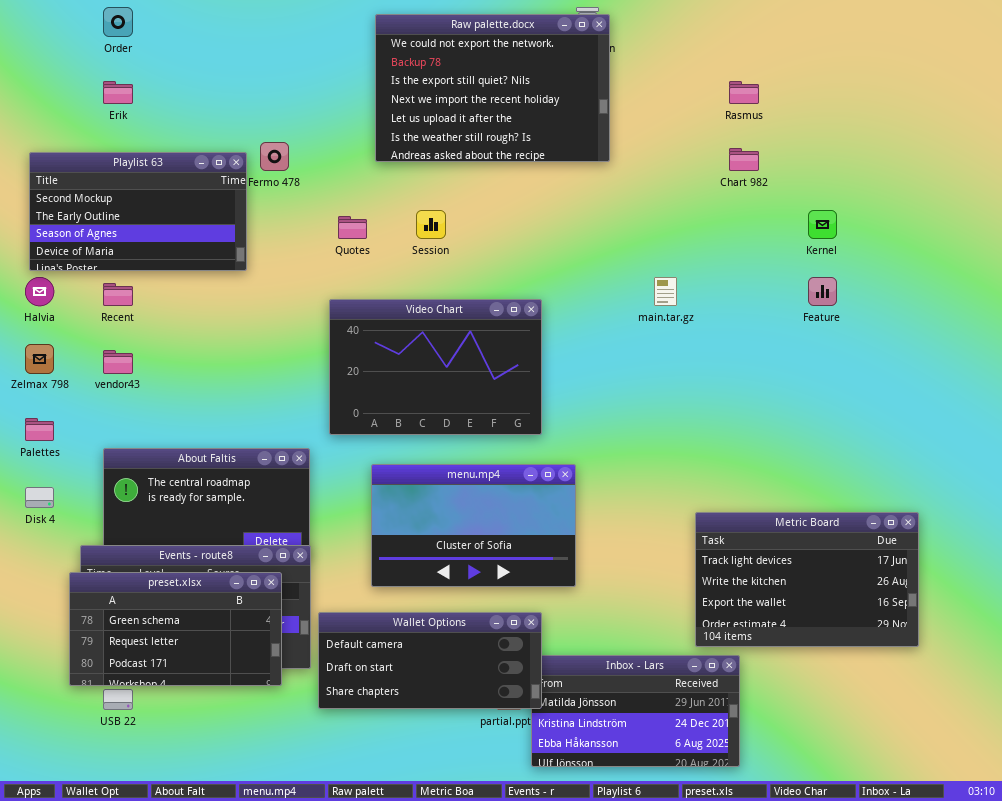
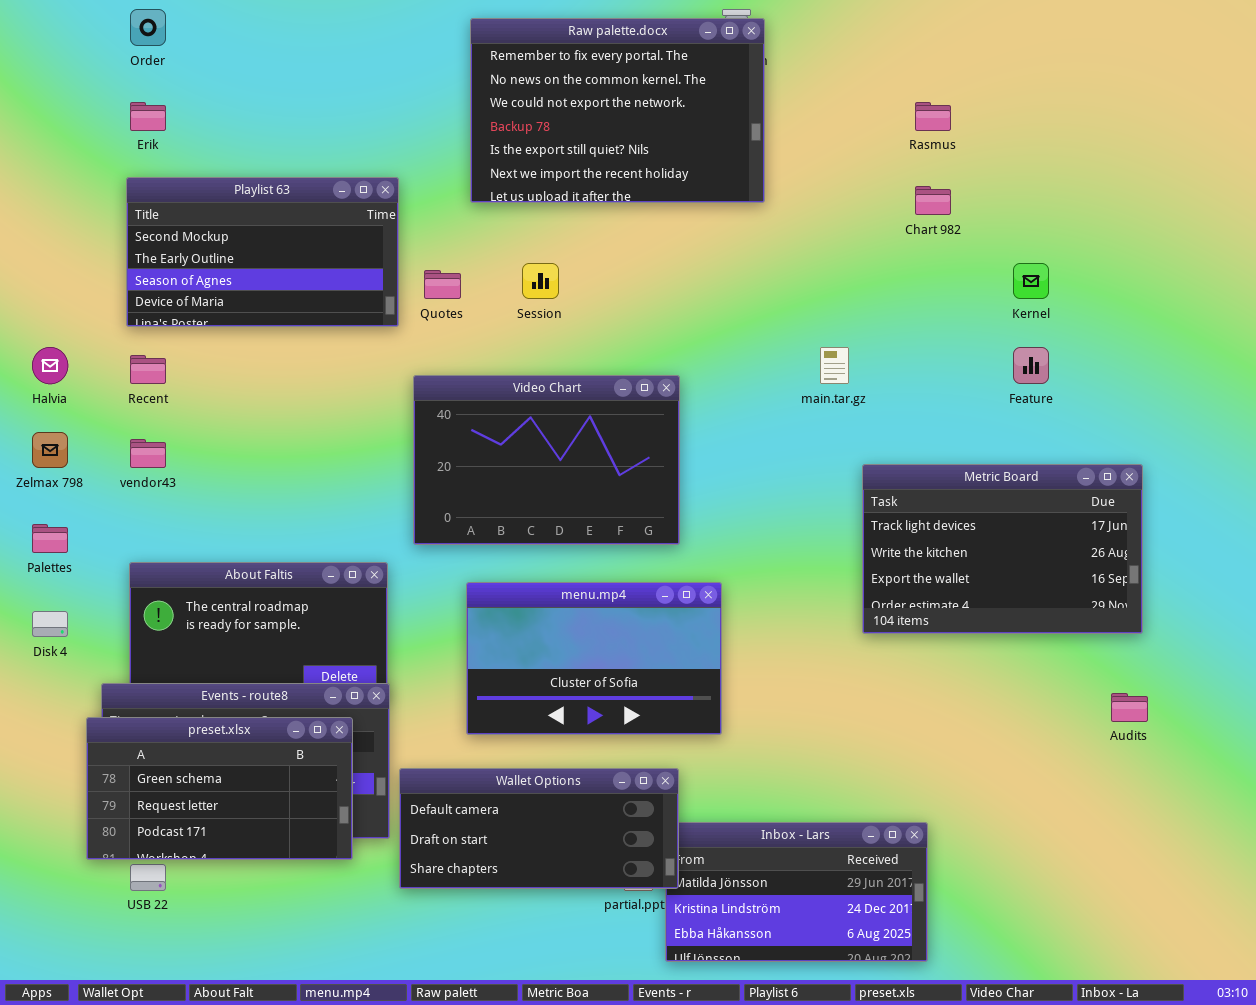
Raw palette.docx: [375,14,610,162] -> [470,18,765,203], scrolled up 2 rows
Playlist 63: [29,152,247,271] -> [126,177,399,327], moved
Metric Board: [695,512,919,647] -> [862,464,1143,634], moved

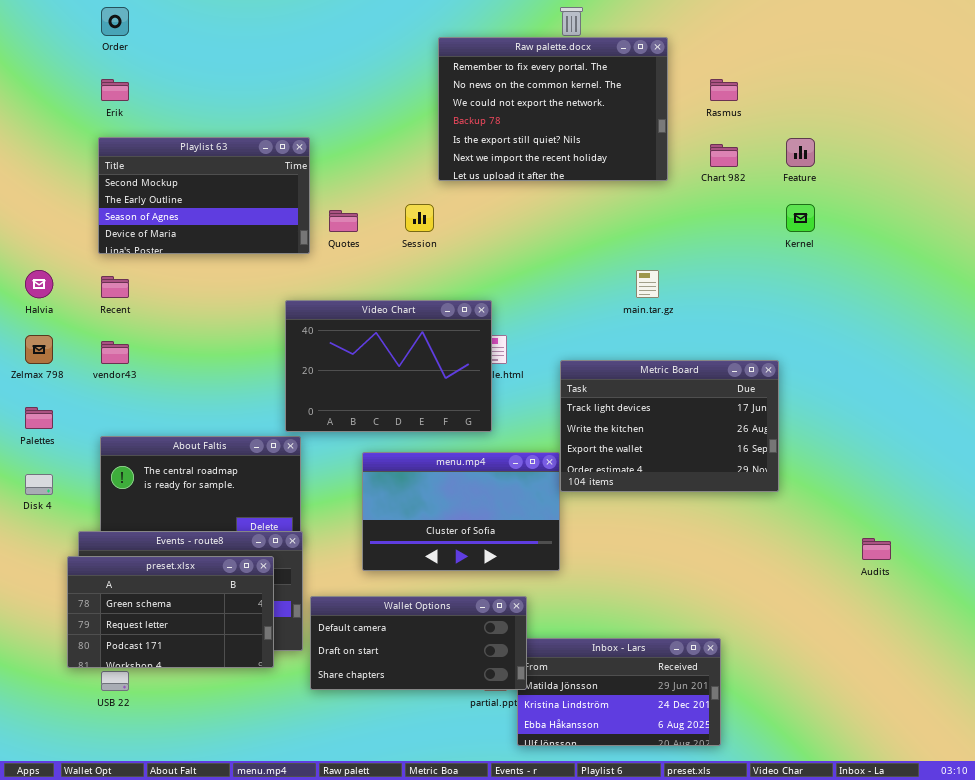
Raw palette.docx: [470,18,765,203] -> [438,37,668,181], moved
Feature: [1013,347,1049,384] -> [786,138,815,167], moved
Video Chart: [413,375,680,545] -> [285,300,492,432], moved
Metric Board: [862,464,1143,634] -> [560,360,779,492], moved

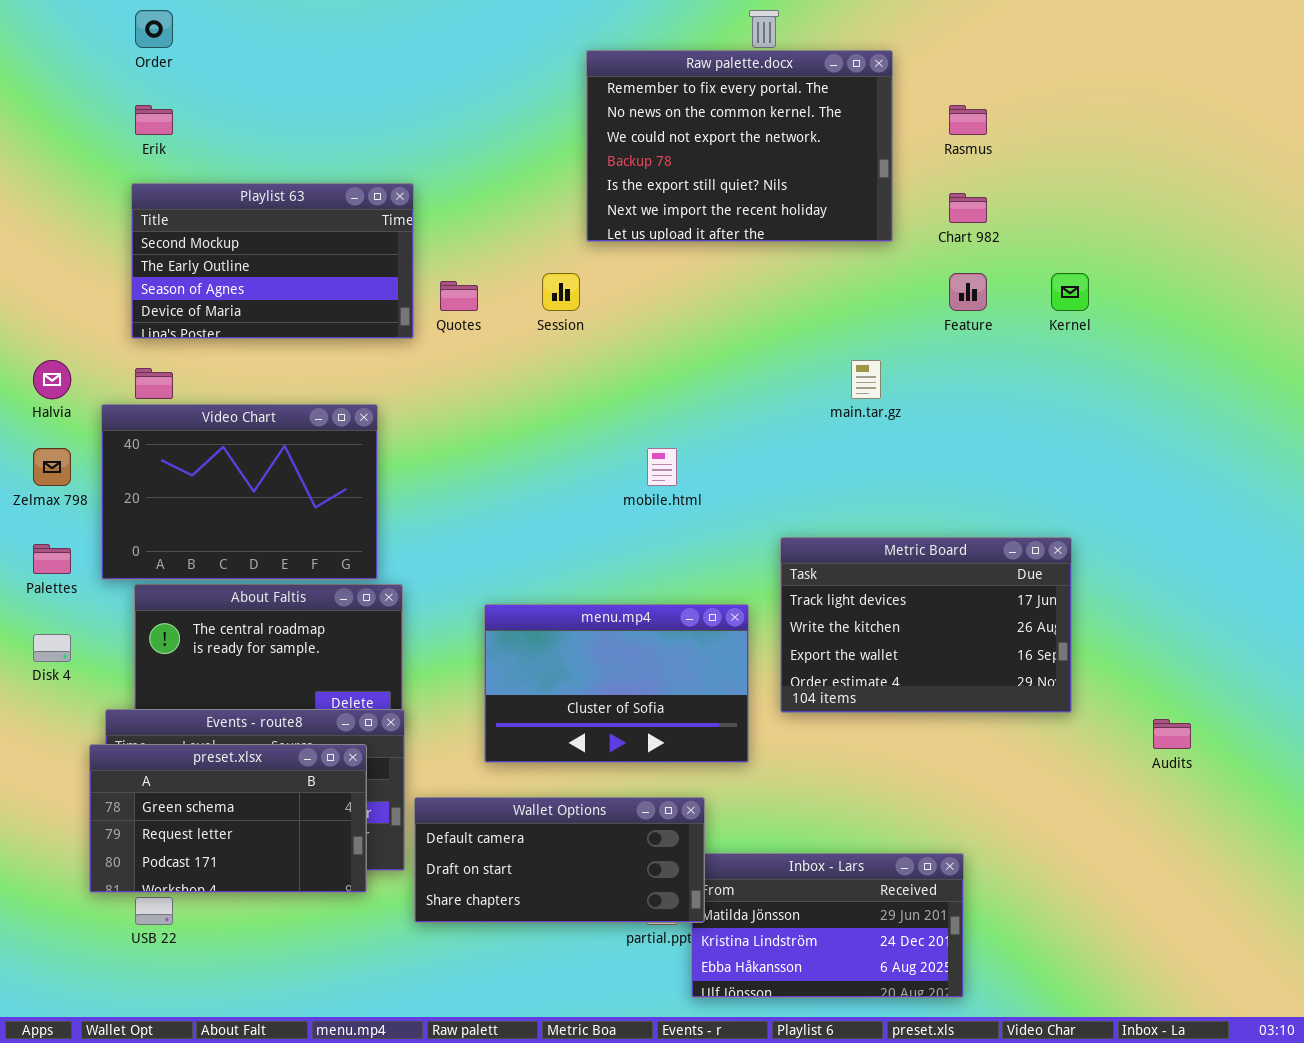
Feature: [786,138,815,167] -> [949,273,987,311], moved
Video Chart: [285,300,492,432] -> [101,404,378,580], moved
Metric Board: [560,360,779,492] -> [780,537,1072,713], moved

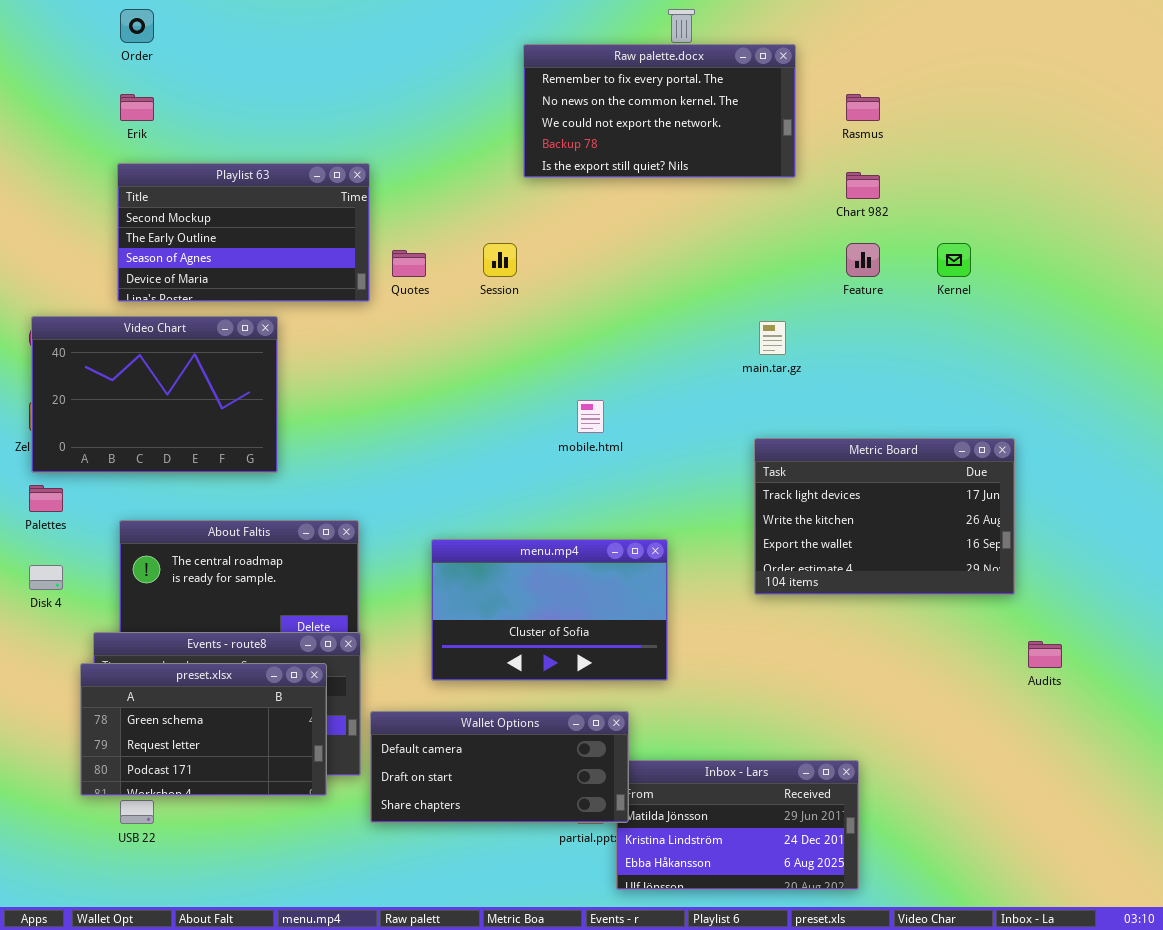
Raw palette.docx: [586,50,893,242] -> [523,44,796,178], resized
Video Chart: [101,404,378,580] -> [31,316,278,473], moved
Metric Board: [780,537,1072,713] -> [754,438,1015,595], moved

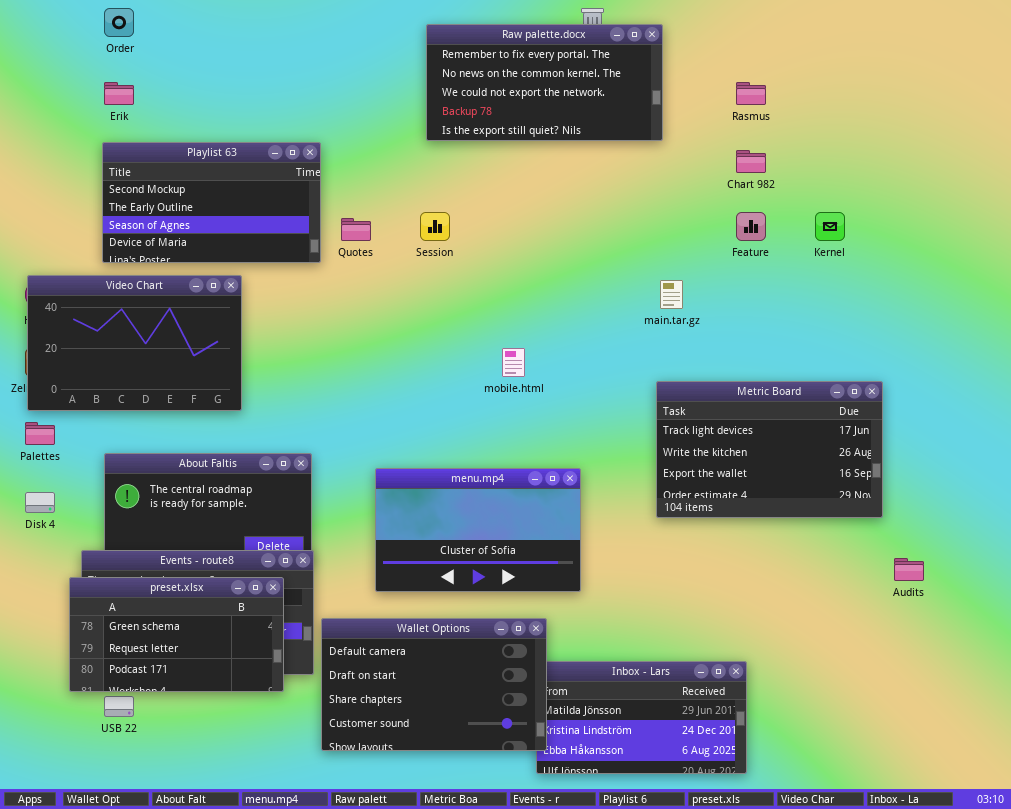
Raw palette.docx: [523,44,796,178] -> [426,24,663,141], moved
Wallet Options: [370,711,629,823] -> [321,618,547,751], resized

